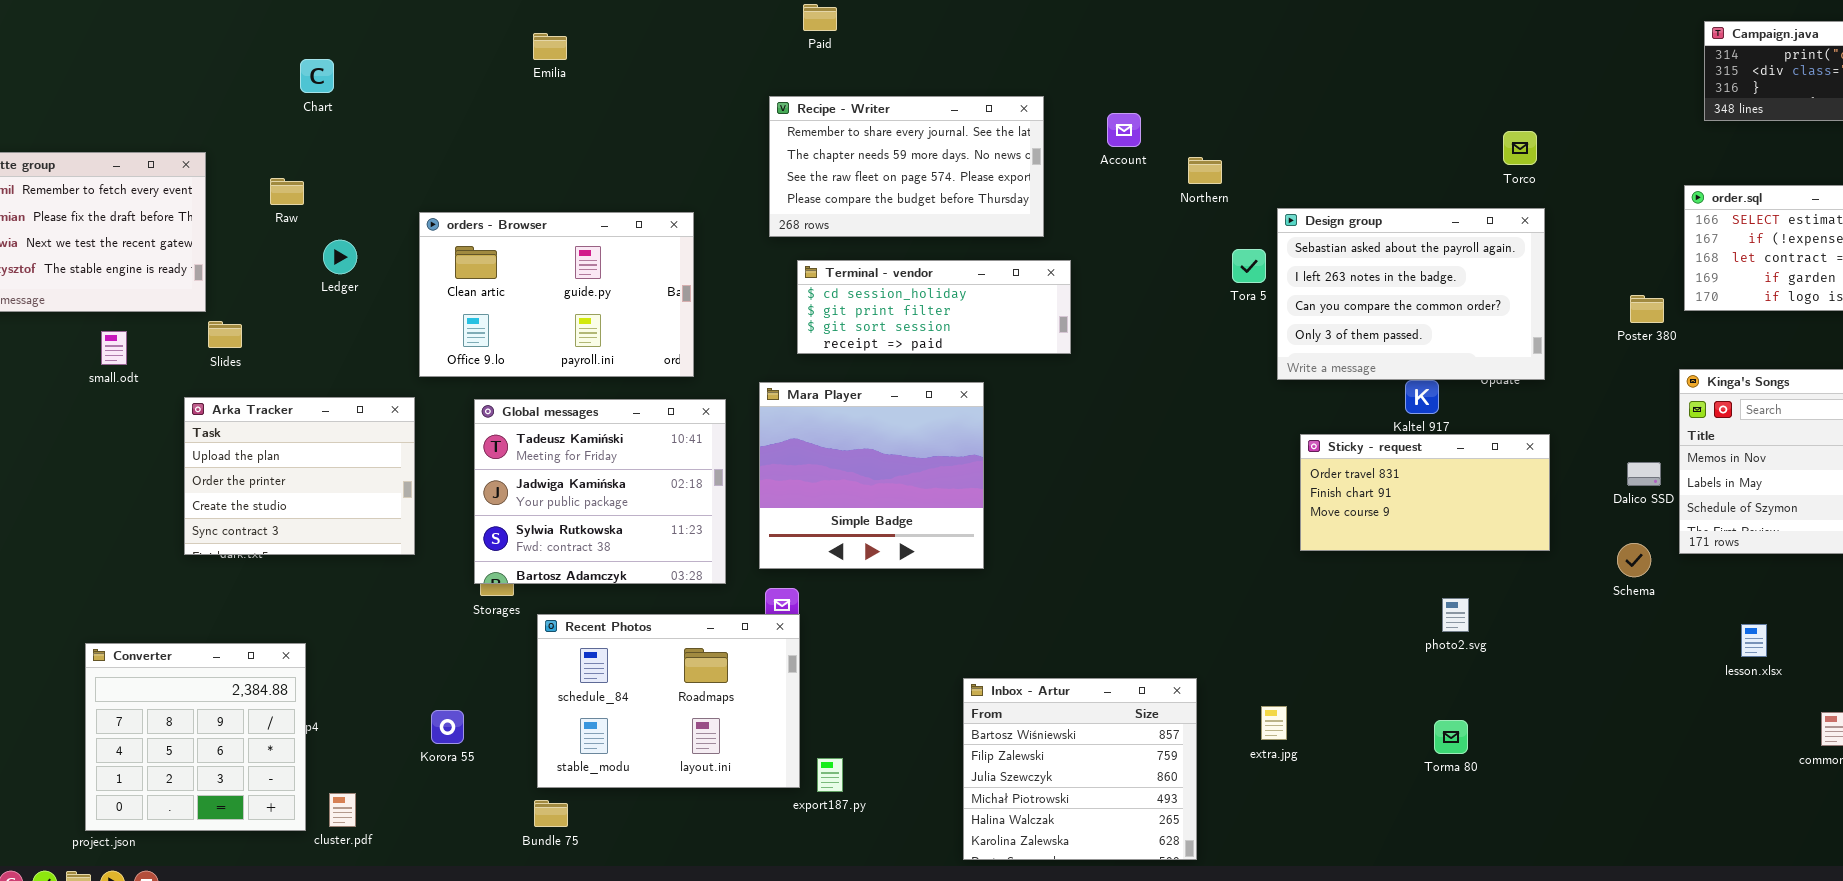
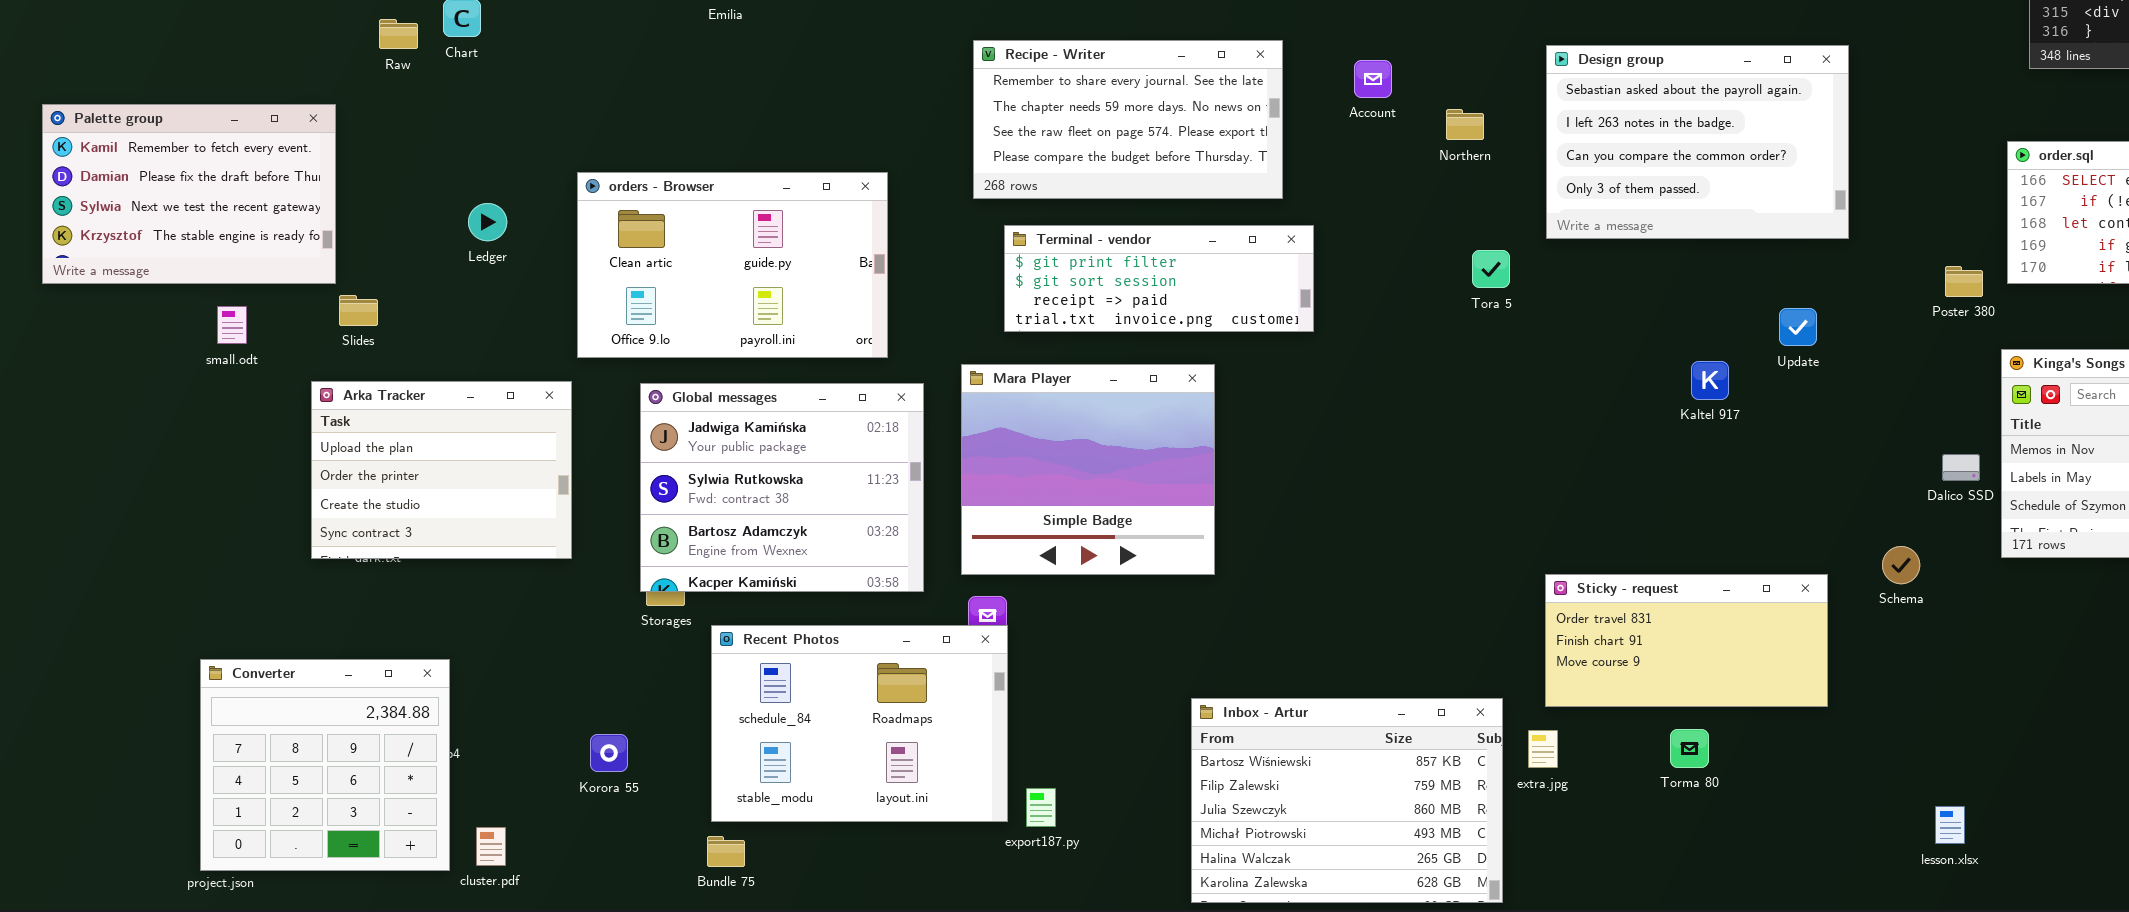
Raw: [270,178,304,205] -> [379,19,418,49], moved
Design group: [1277,208,1545,380] -> [1546,45,1849,239], moved
Tora 5: [1232,249,1266,283] -> [1472,250,1510,288], moved
Terminal - vendor: [797,260,1071,354] -> [1004,225,1314,332], scrolled down 1 row
Global messages: [474,399,726,584] -> [640,383,924,592], scrolled down 1 row
Sticky - request: [1300,434,1550,551] -> [1545,574,1828,707], moved
Schema: [1617,543,1651,577] -> [1882,546,1920,584], moved
lesson.xlsx: [1741,624,1767,657] -> [1935,806,1965,844], moved
Inbox - Artur: [963,678,1197,860] -> [1191,698,1503,903], resized
Torma 80: [1434,720,1468,754] -> [1670,729,1709,768], moved

